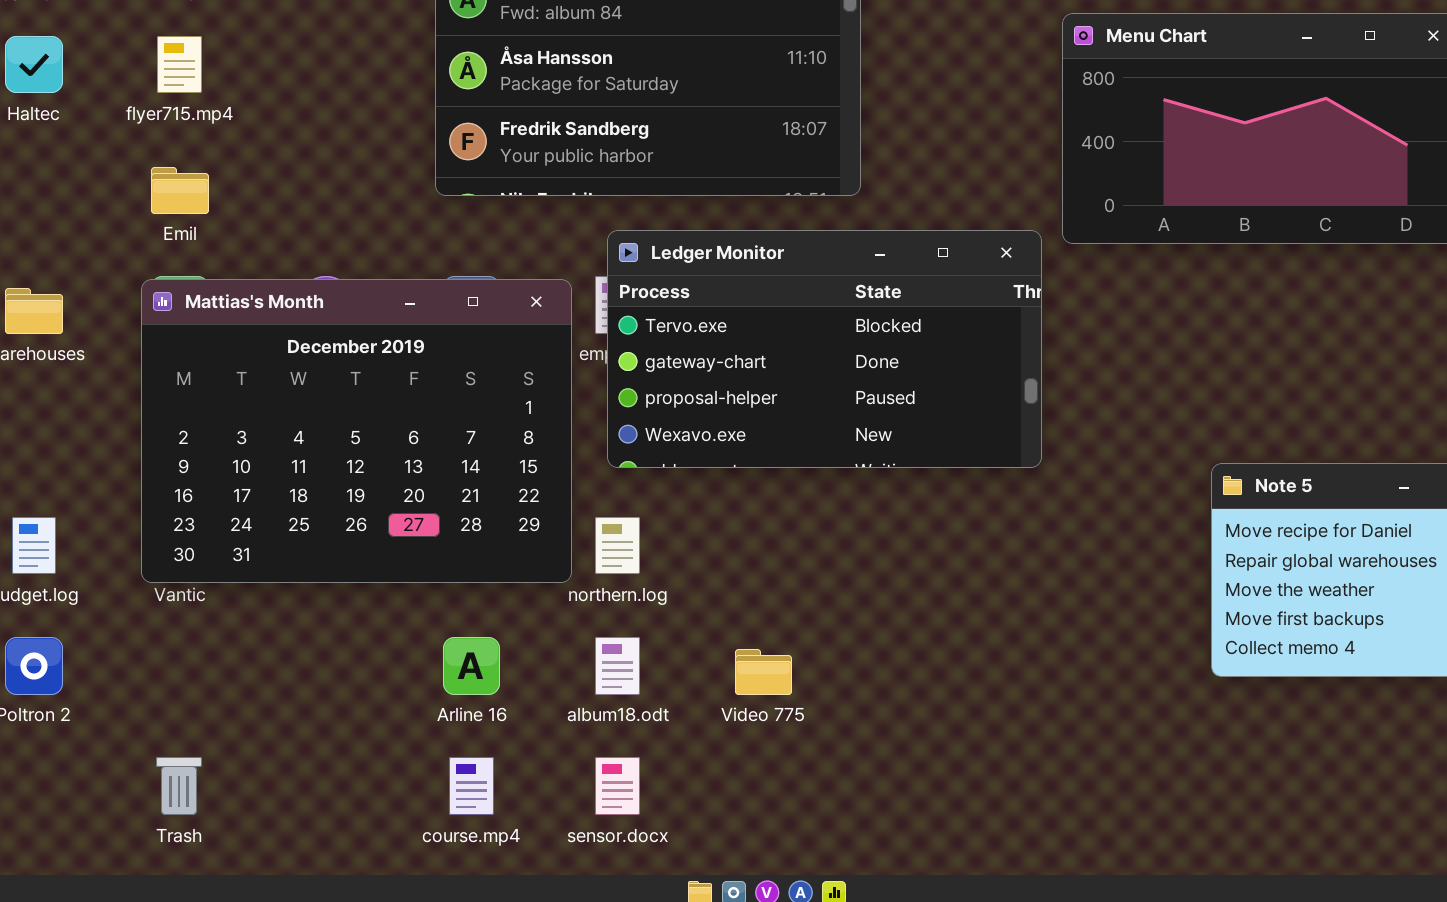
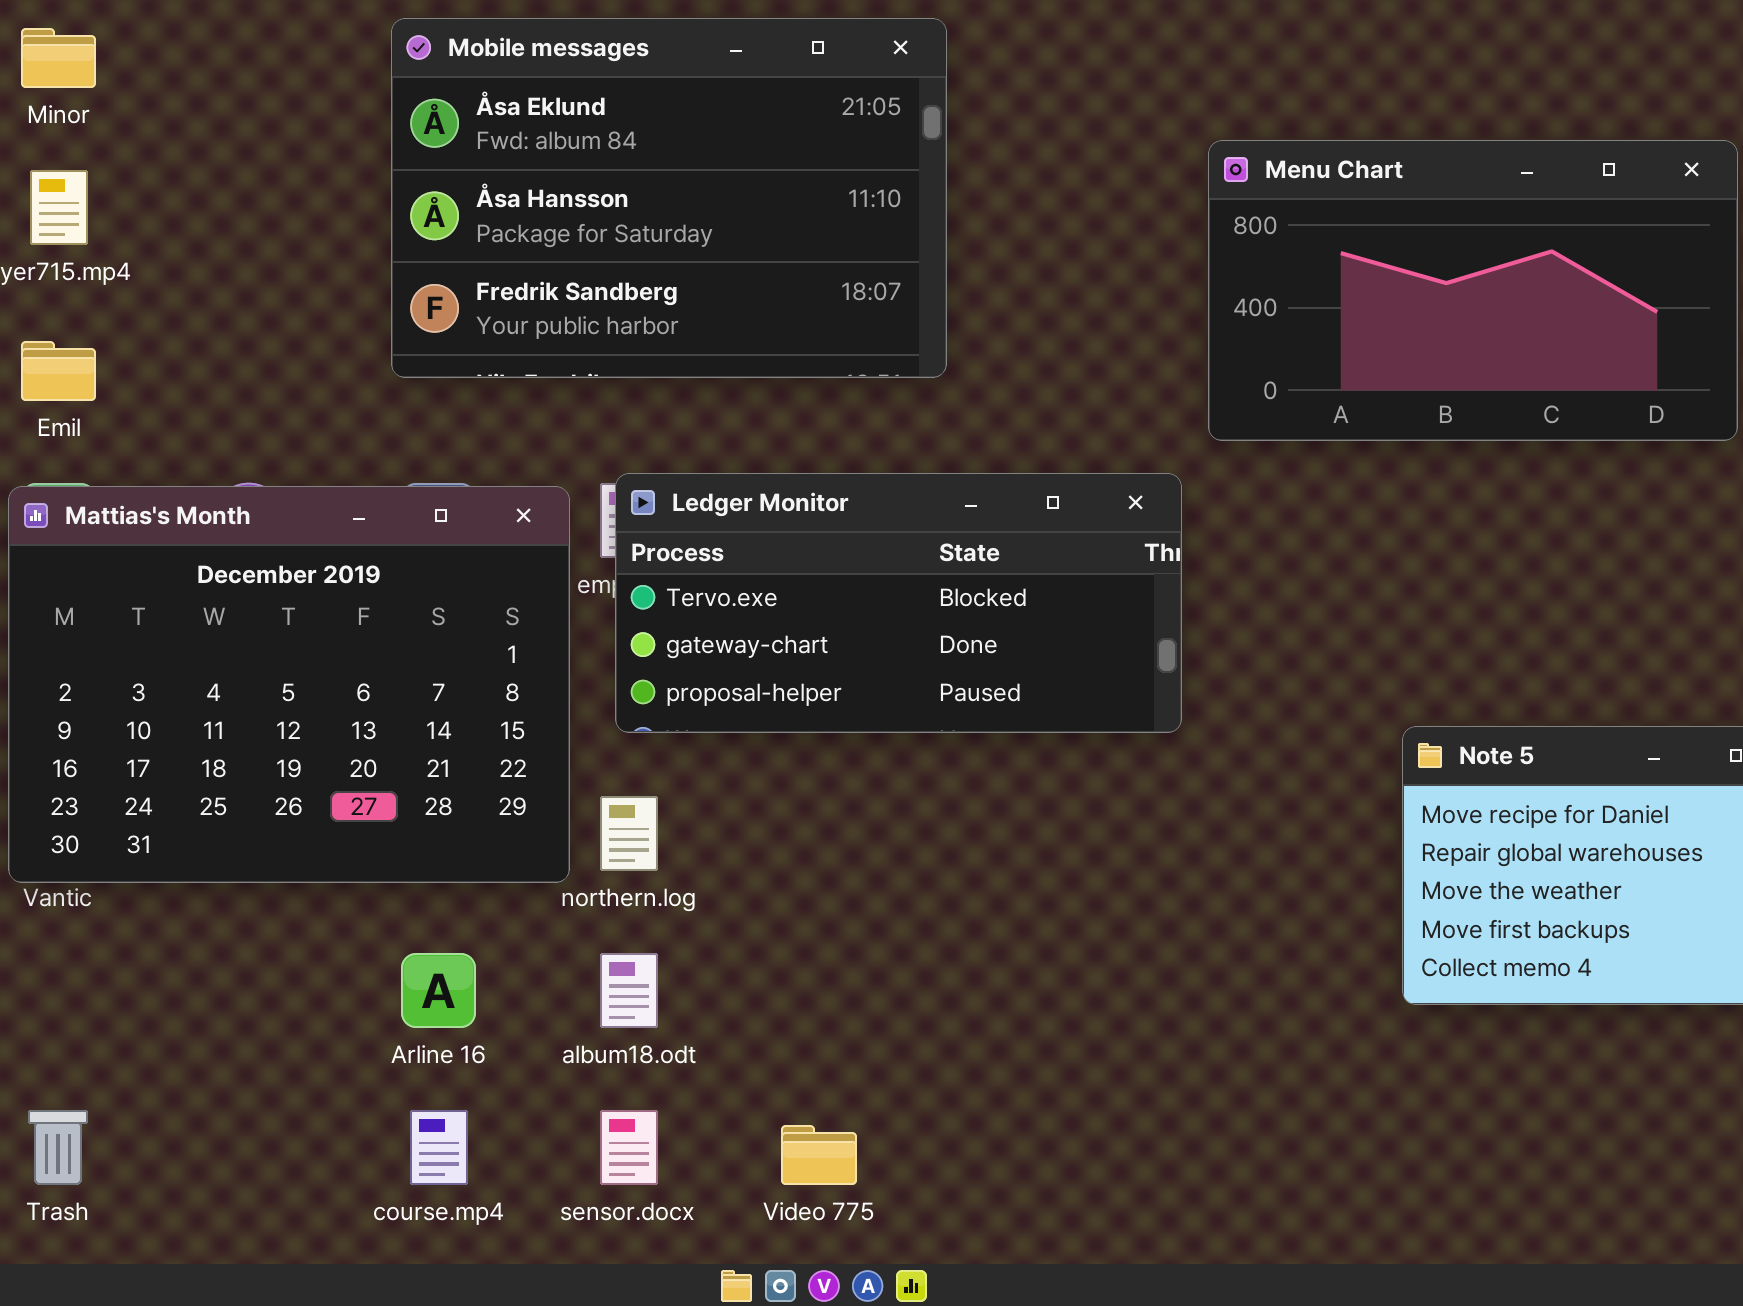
Ledger Monitor: [607,230,1042,468] -> [615,473,1182,733], resized
Video 775: [735,649,792,695] -> [781,1125,857,1185], moved

